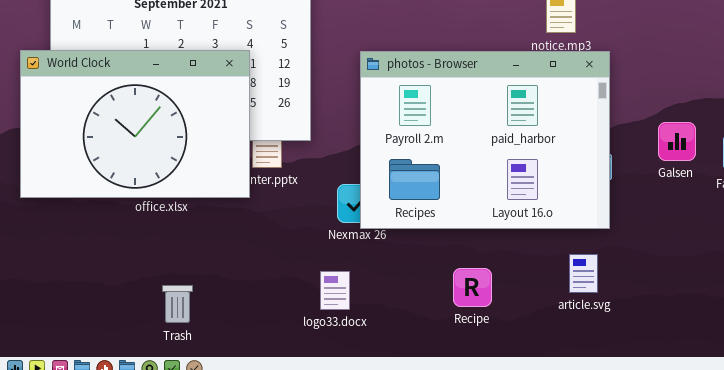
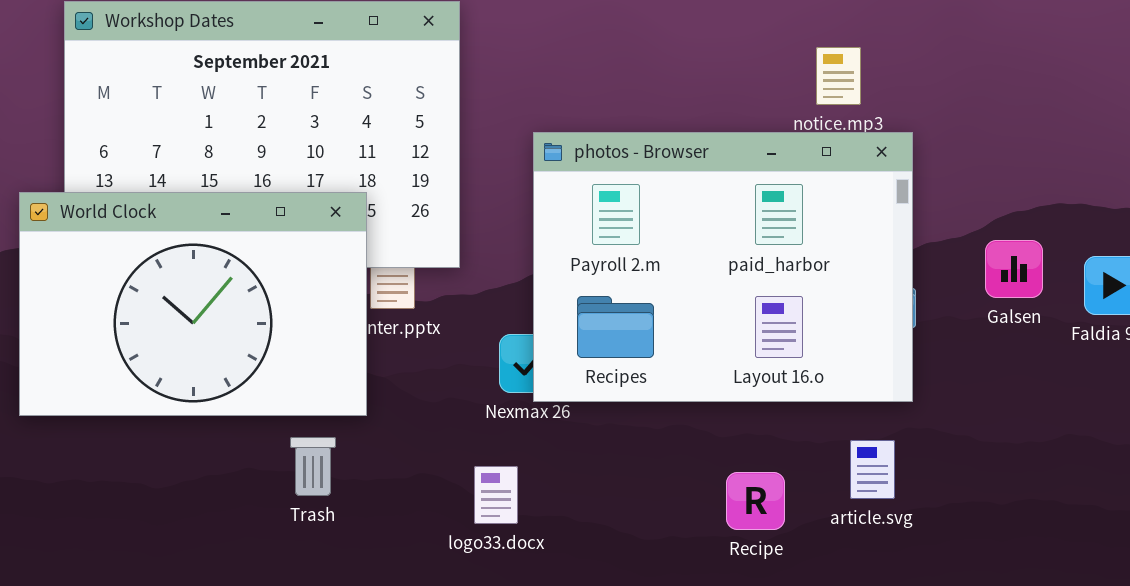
World Clock: [20,50,250,198] -> [19,192,367,416], moved
Recipe: [453,268,492,307] -> [726,472,785,530], moved
Trash: [162,285,193,323] -> [290,437,336,496], moved

